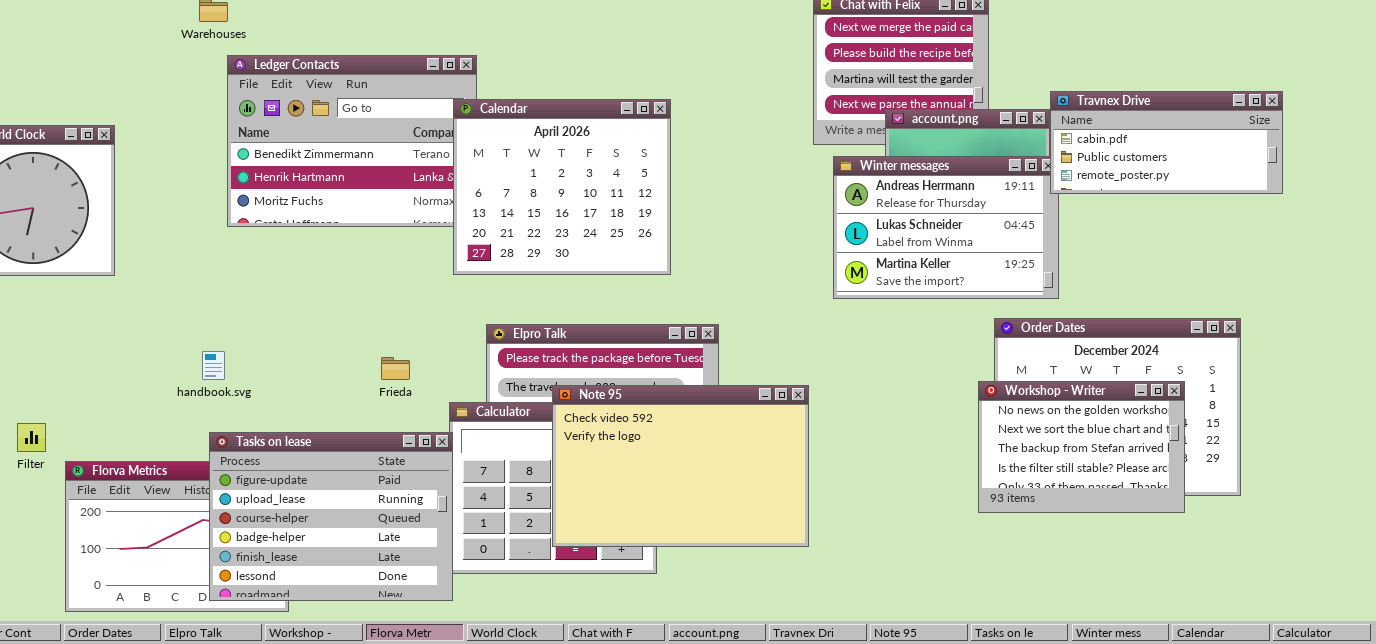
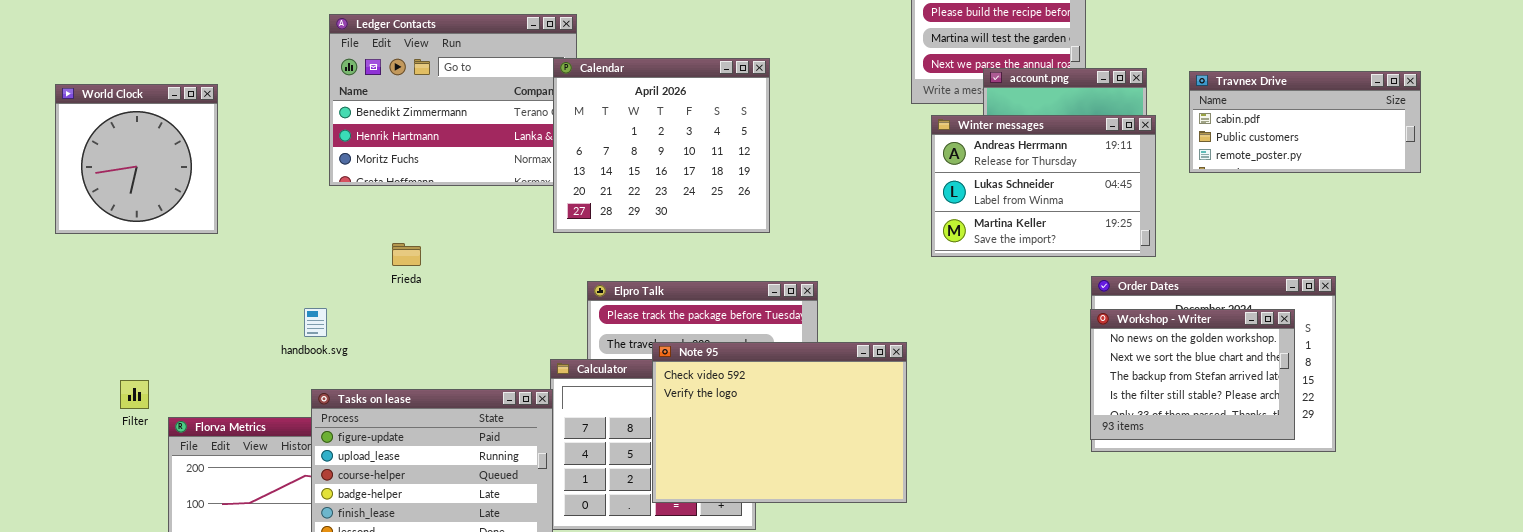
Travnex Drive: [1050,91,1283,194] -> [1189,71,1421,173], moved
Frieda: [381,357,410,380] -> [392,243,421,266], moved
Workshop - Writer: [978,381,1185,513] -> [1090,309,1295,440], moved

